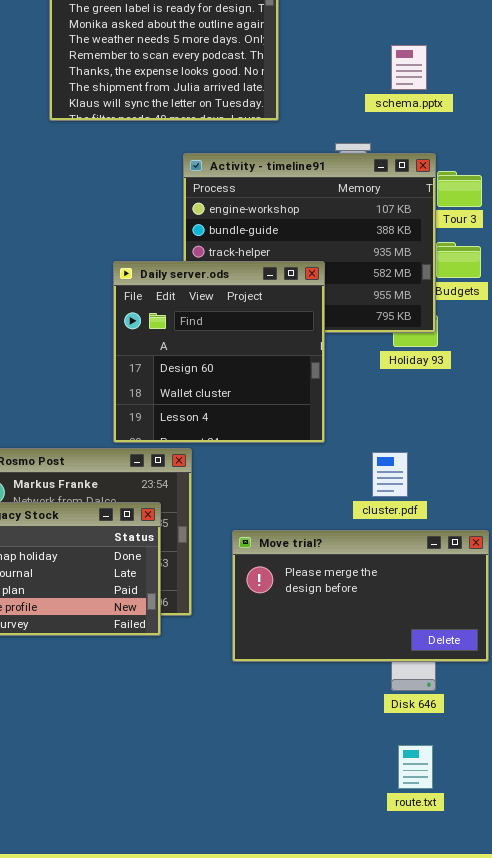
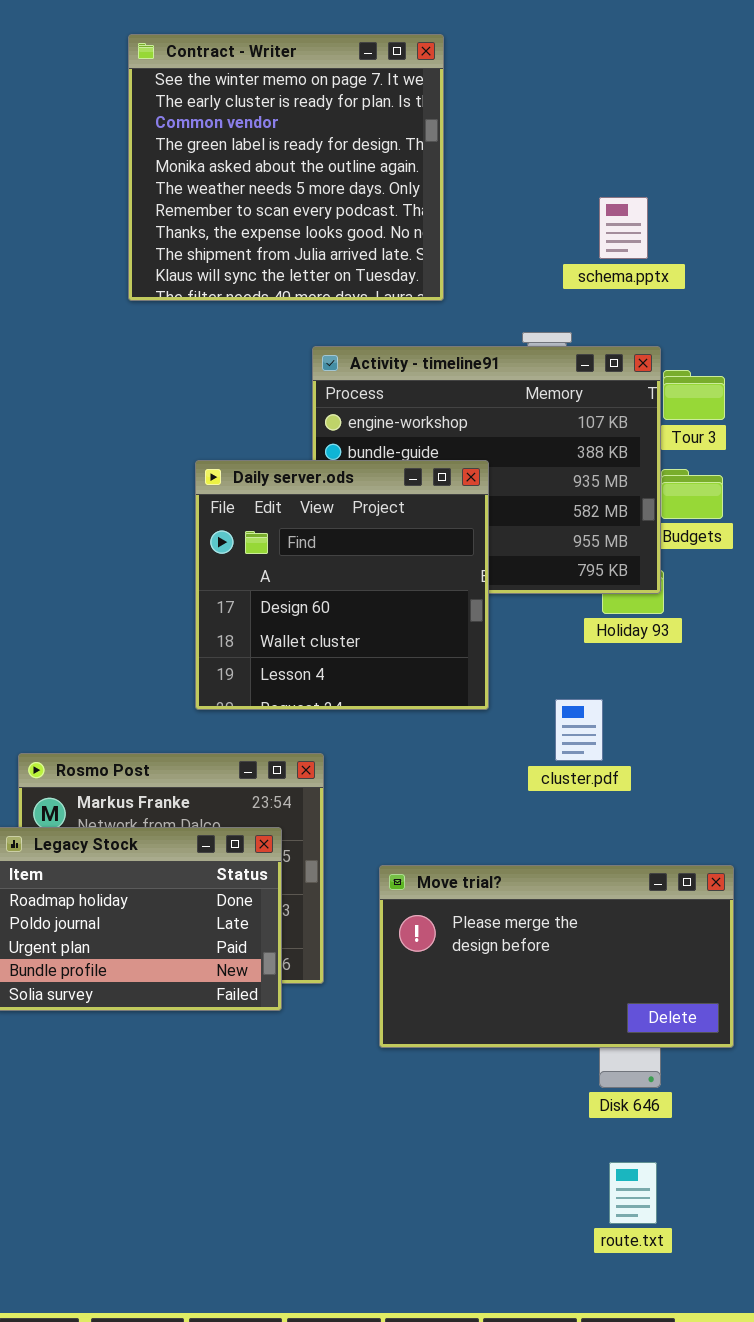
Daily server.ods: [113,261,325,443] -> [195,460,489,710], moved
cluster.pdf: [372,452,408,497] -> [555,699,603,761], moved

